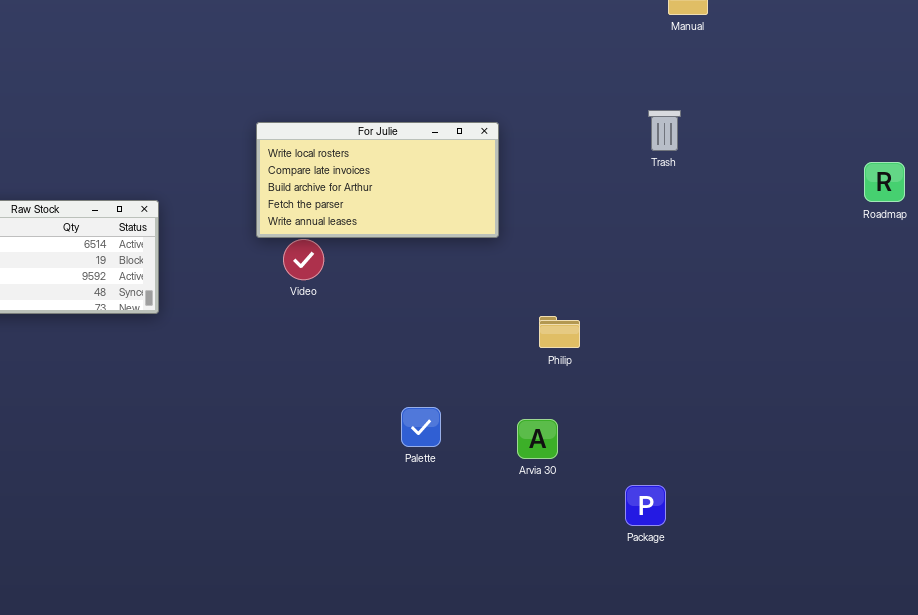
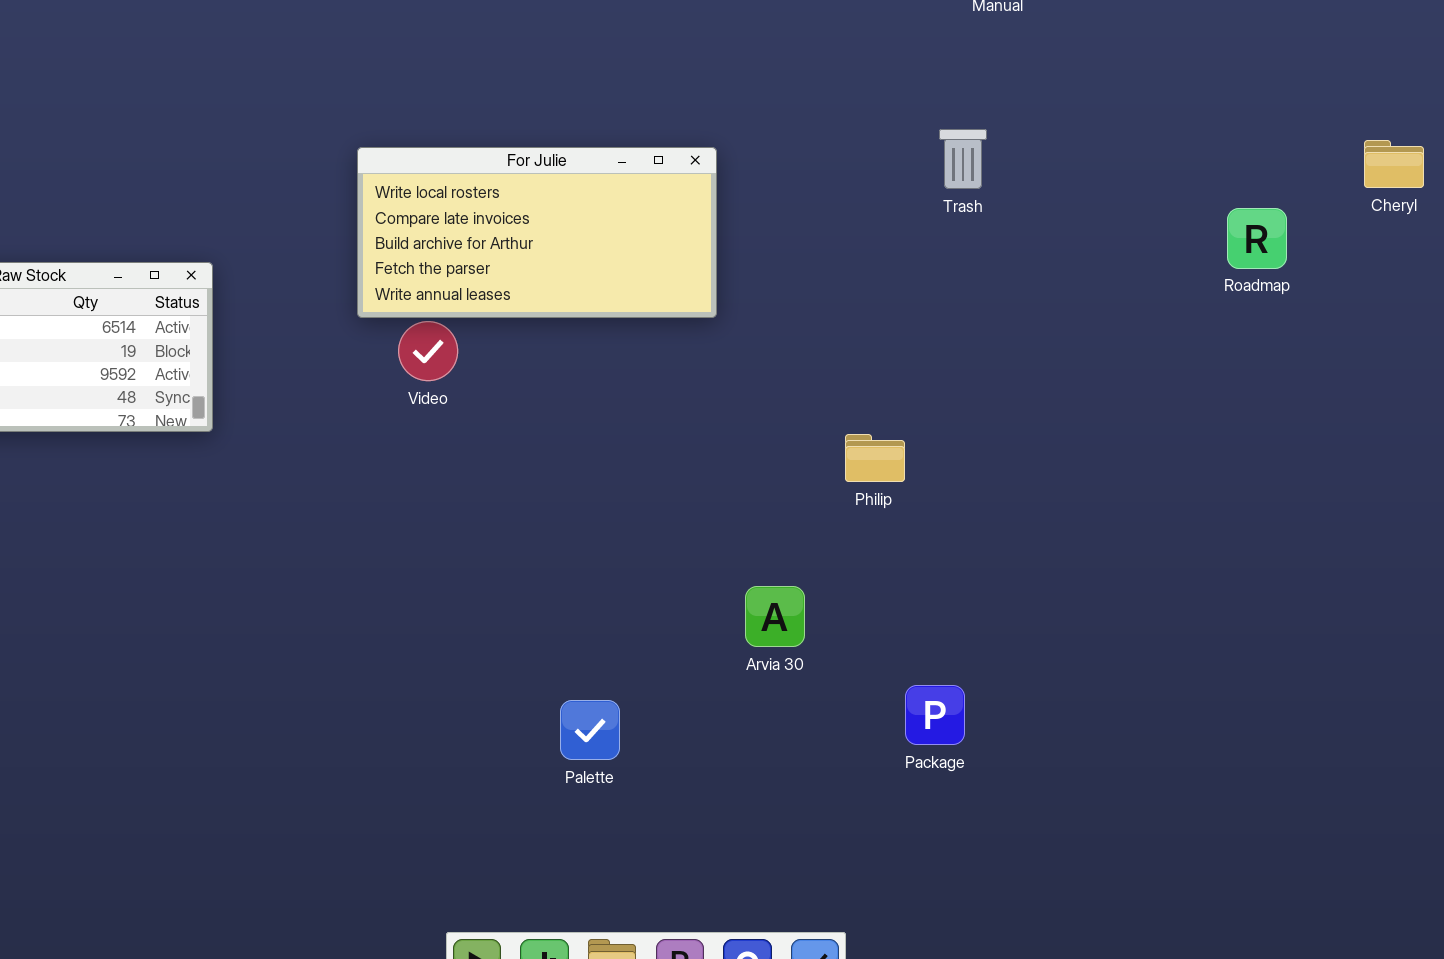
Roadmap: [864,162,905,202] -> [1227,208,1287,269], moved
Philip: [539,316,580,348] -> [845,434,905,482], moved
Palette: [401,407,441,447] -> [560,700,620,760], moved

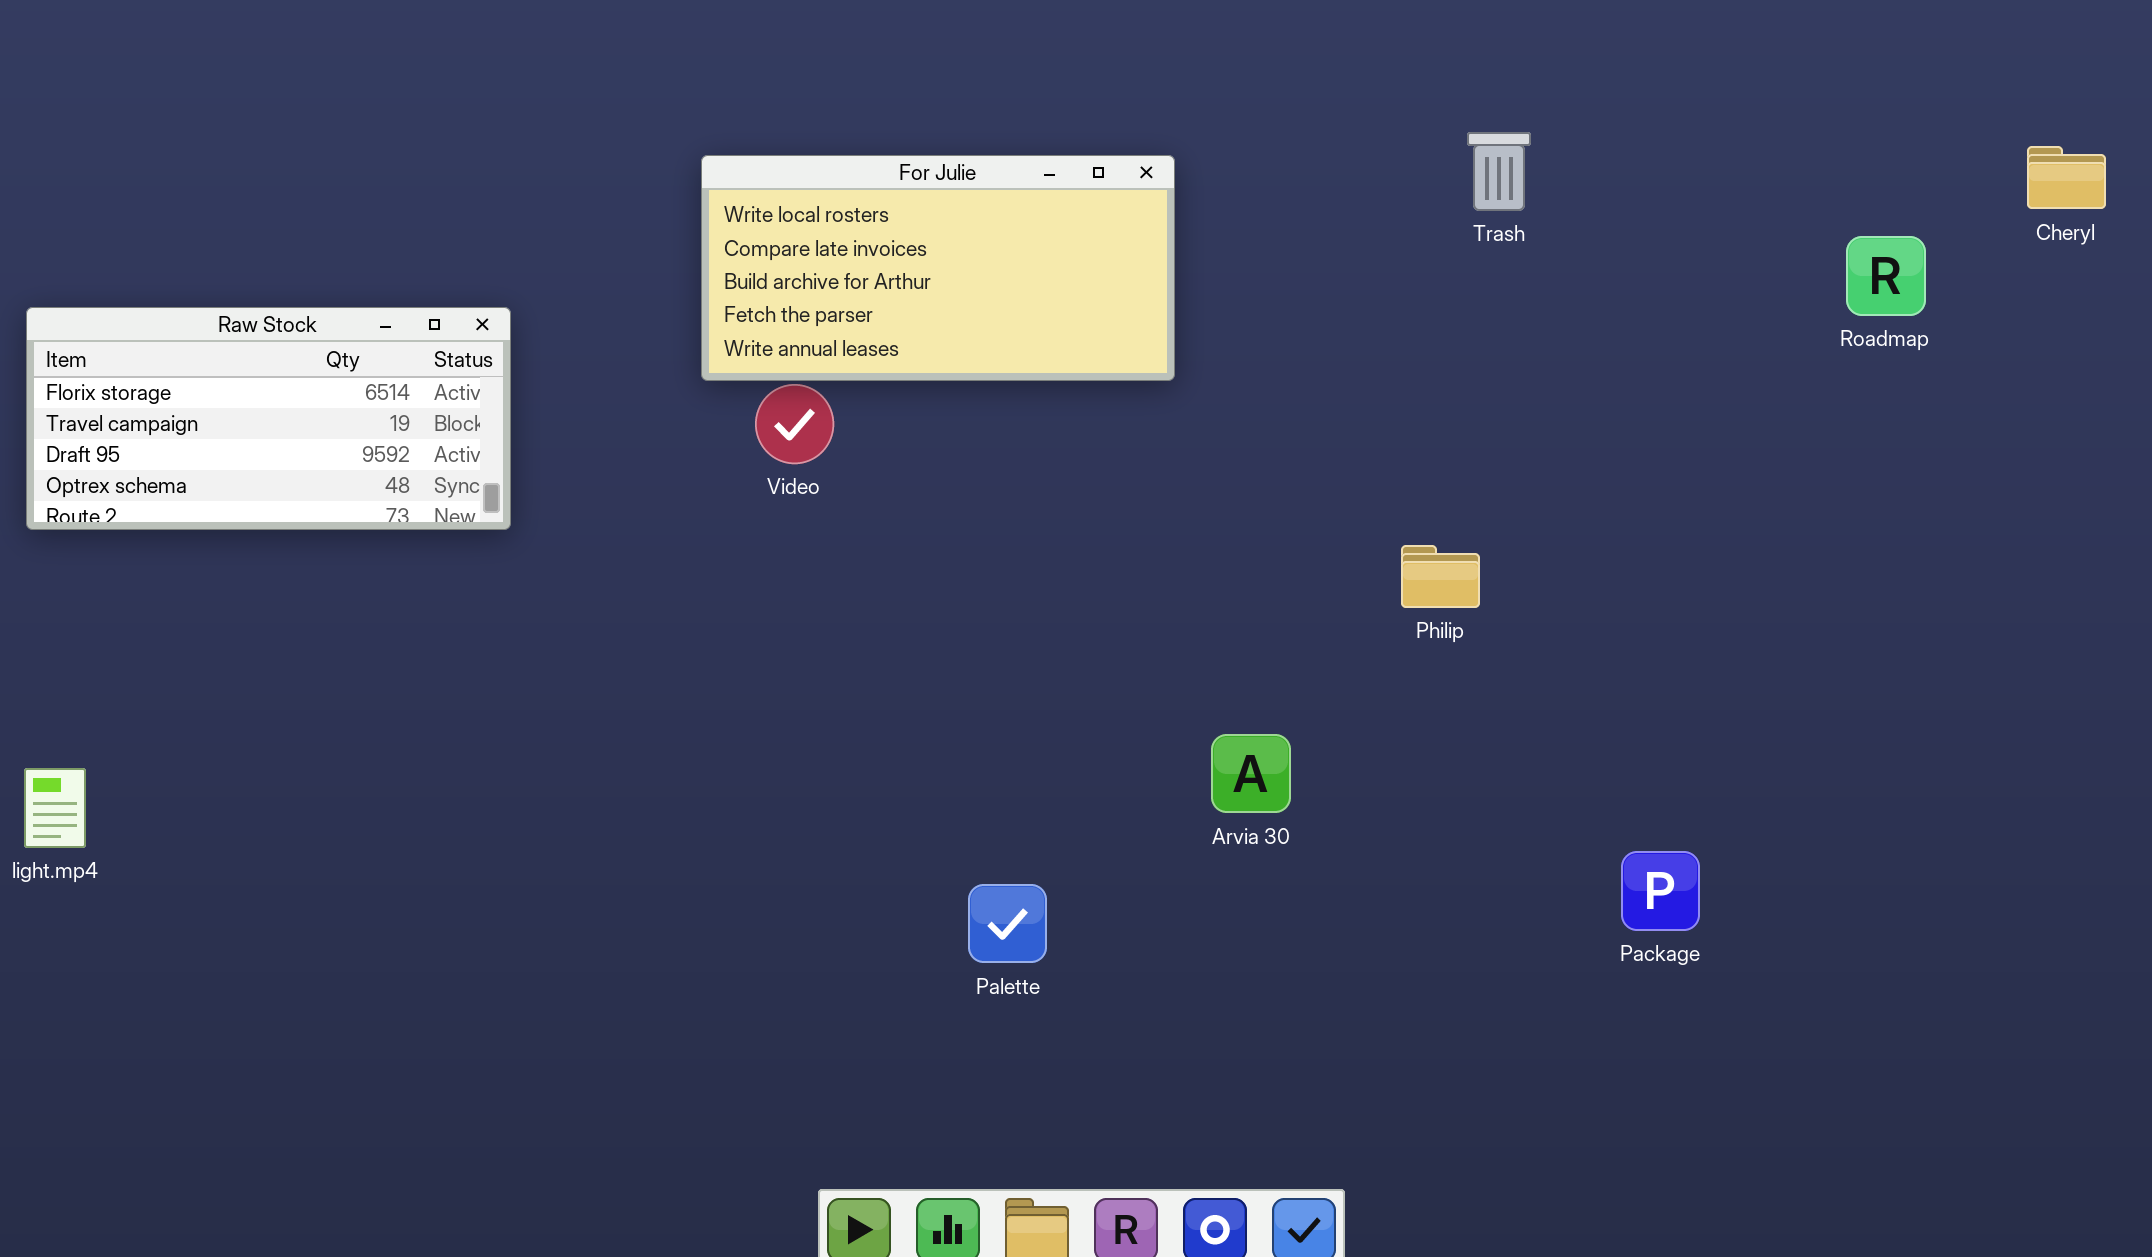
Philip: [845,434,905,482] -> [1401,545,1480,608], moved
Package: [905,685,965,745] -> [1621,851,1700,931], moved

